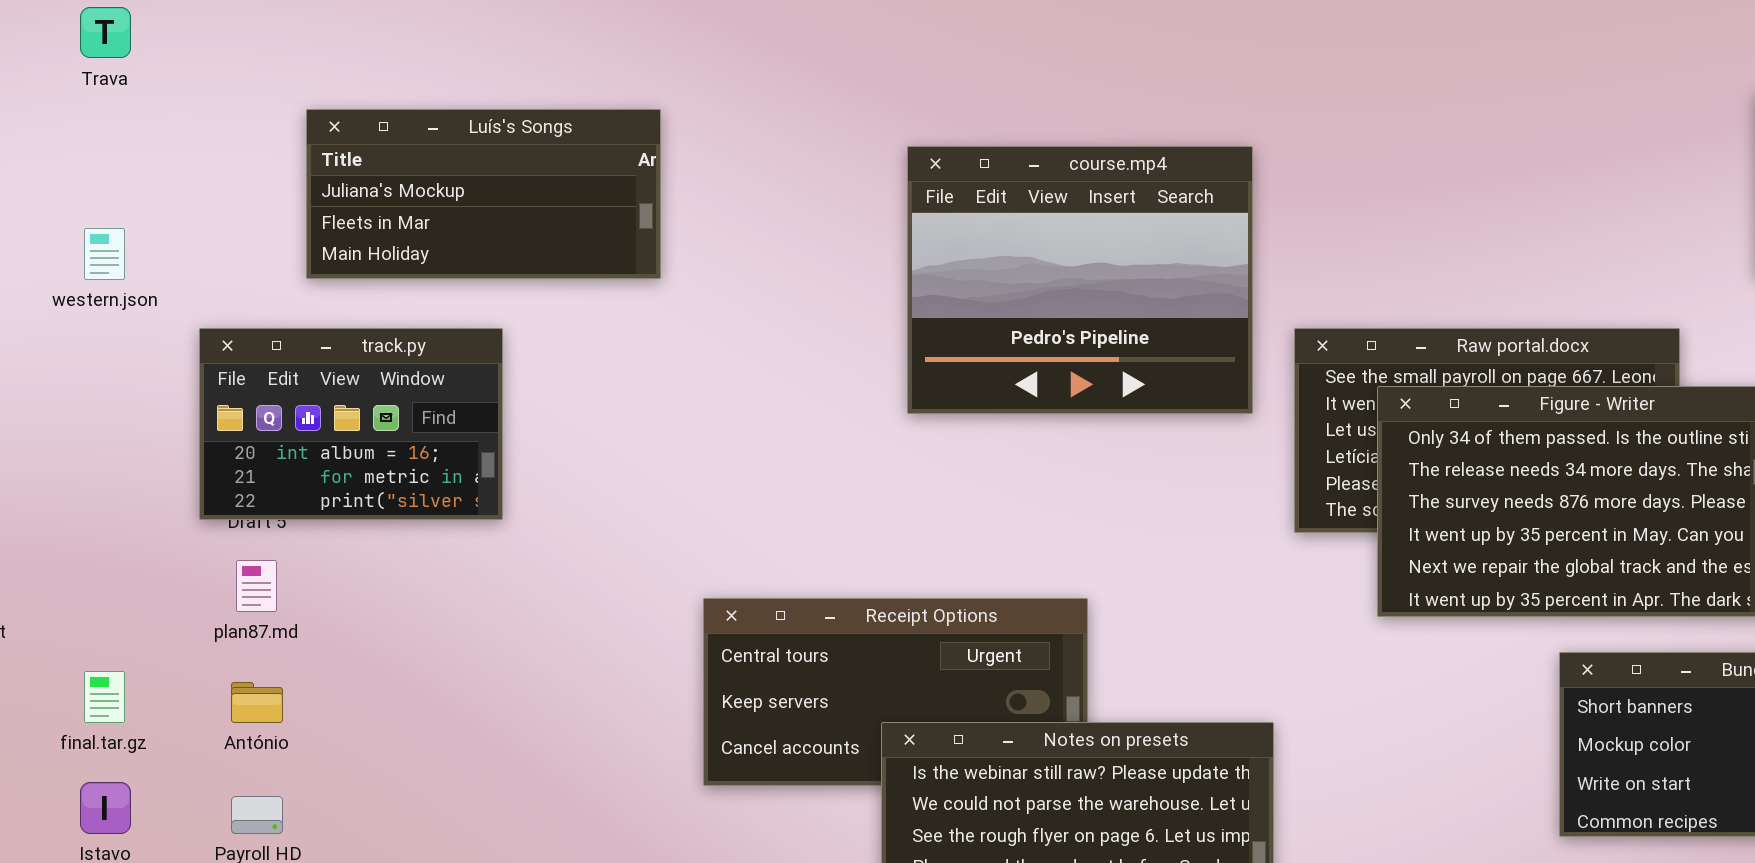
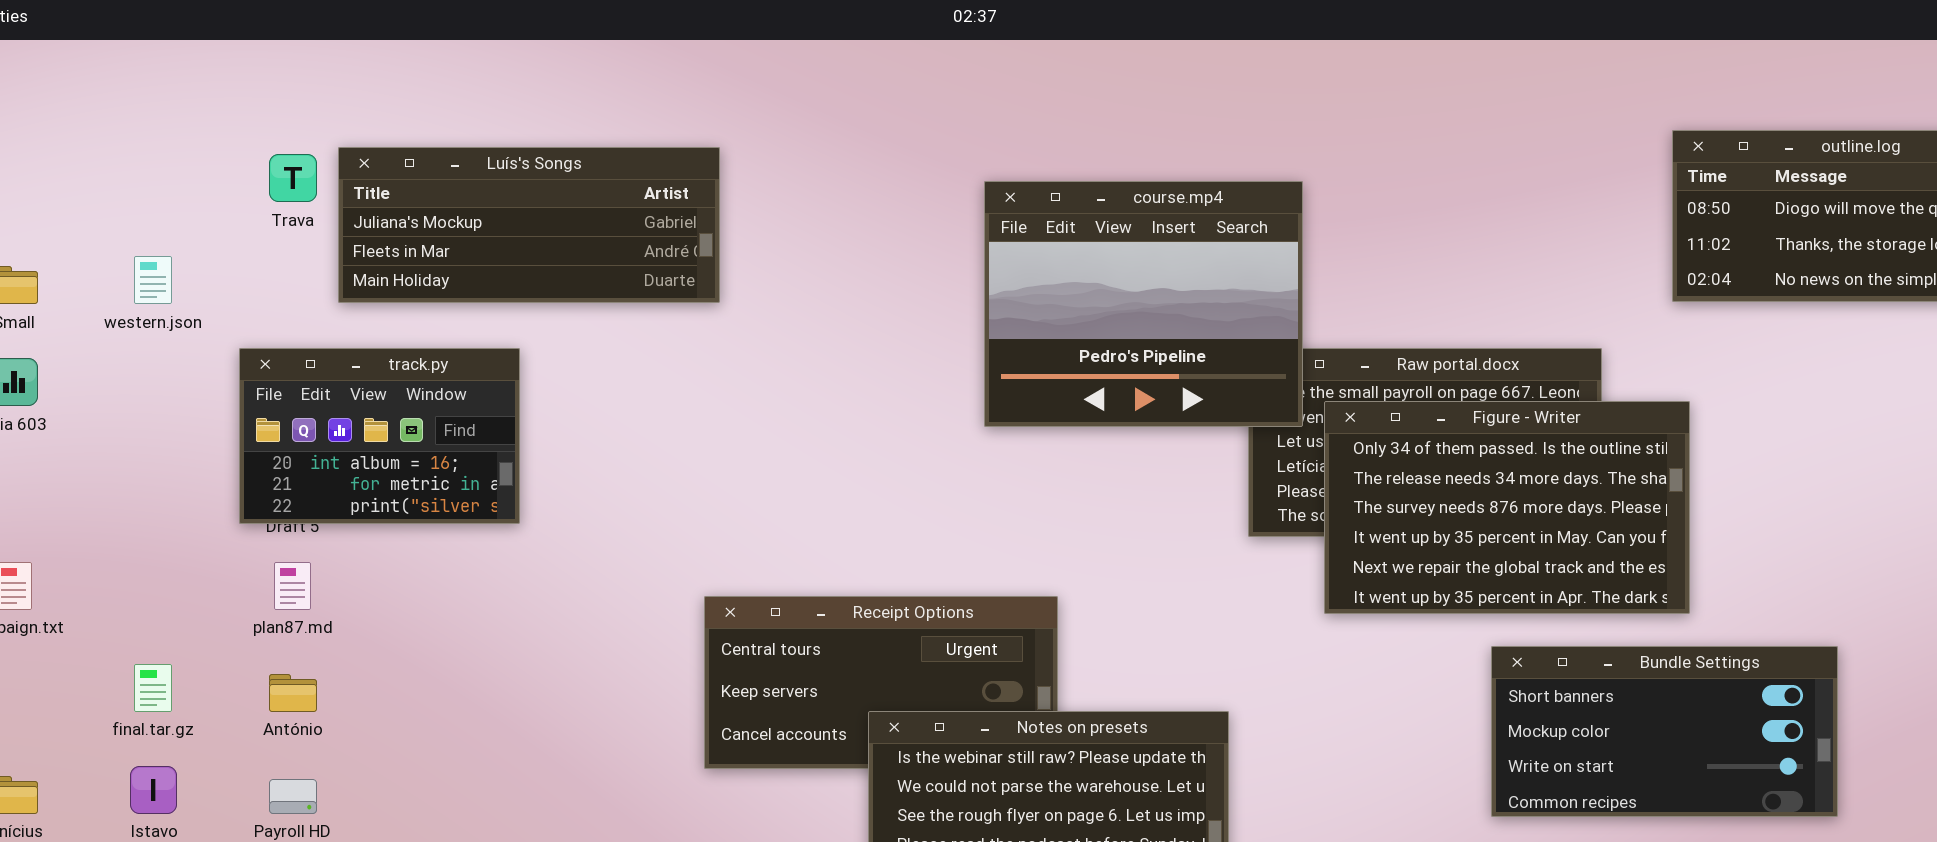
Trava: [80,7,131,58] -> [269,154,317,202], moved
Luís's Songs: [306,109,661,279] -> [338,147,720,303], resized
course.mp4: [907,146,1253,414] -> [984,181,1303,427], moved

